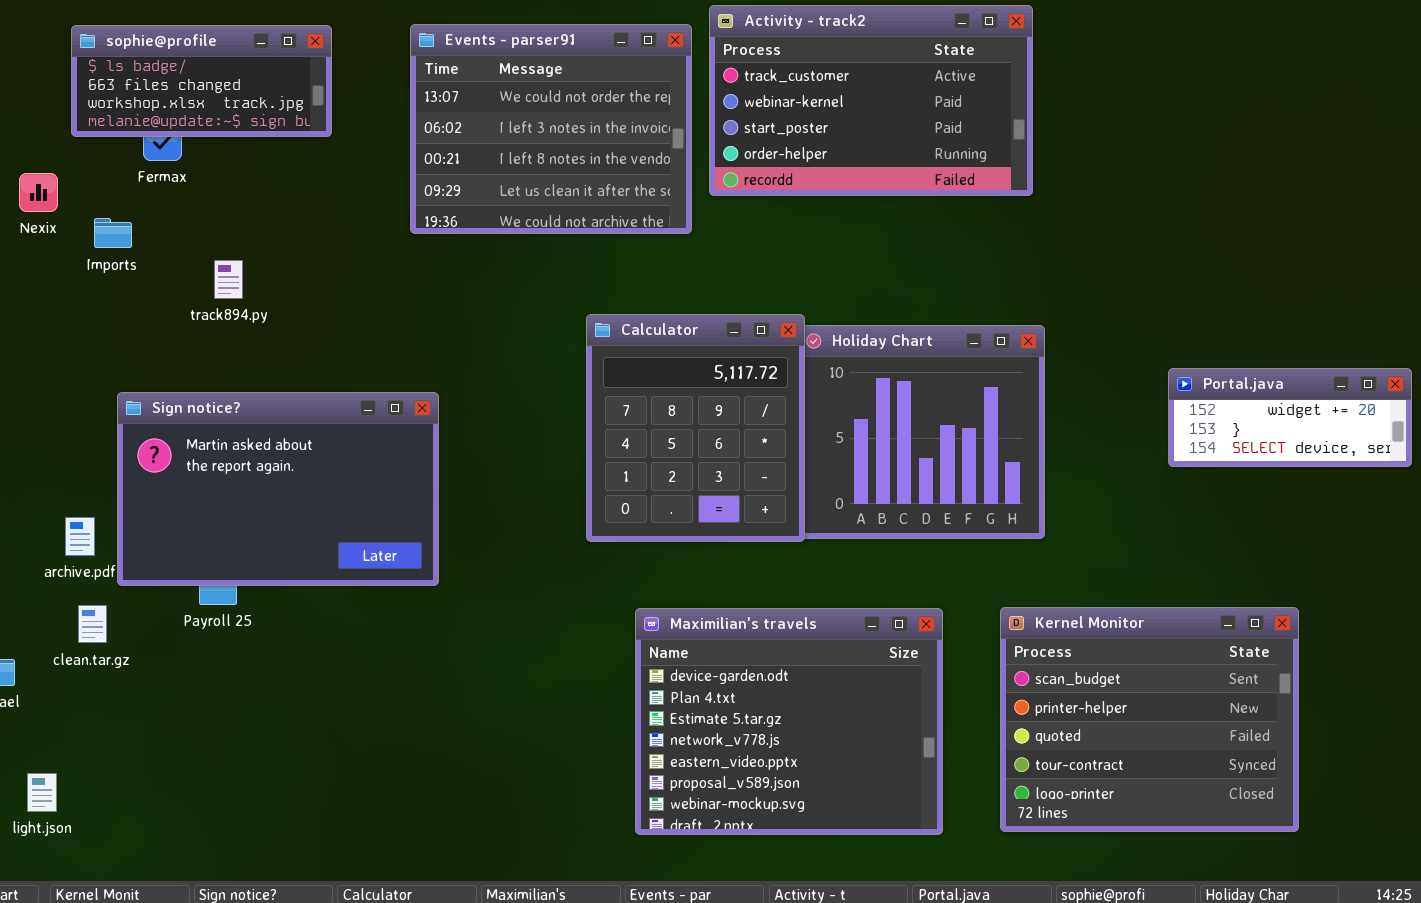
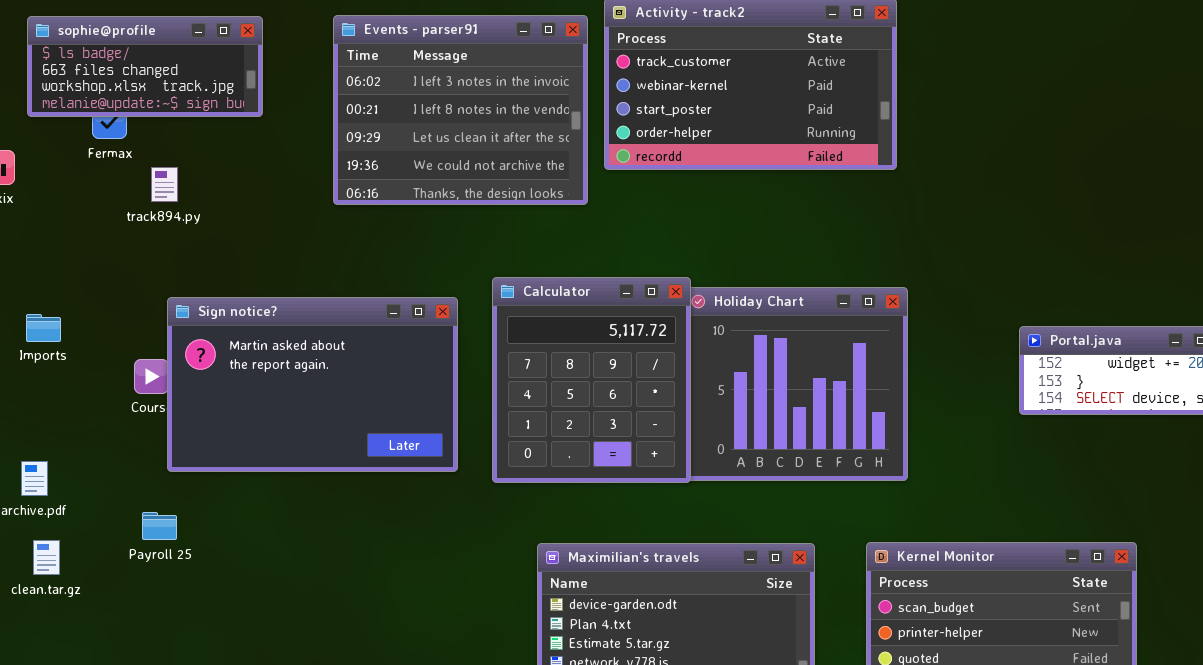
Events - parser91: [410,24,692,234] -> [333,15,588,205], scrolled down 1 row
Imports: [94,218,132,248] -> [26,314,61,342], moved
track894.py: [214,260,243,299] -> [151,167,178,202], moved
Sign notice?: [117,392,439,586] -> [167,297,458,472], moved

